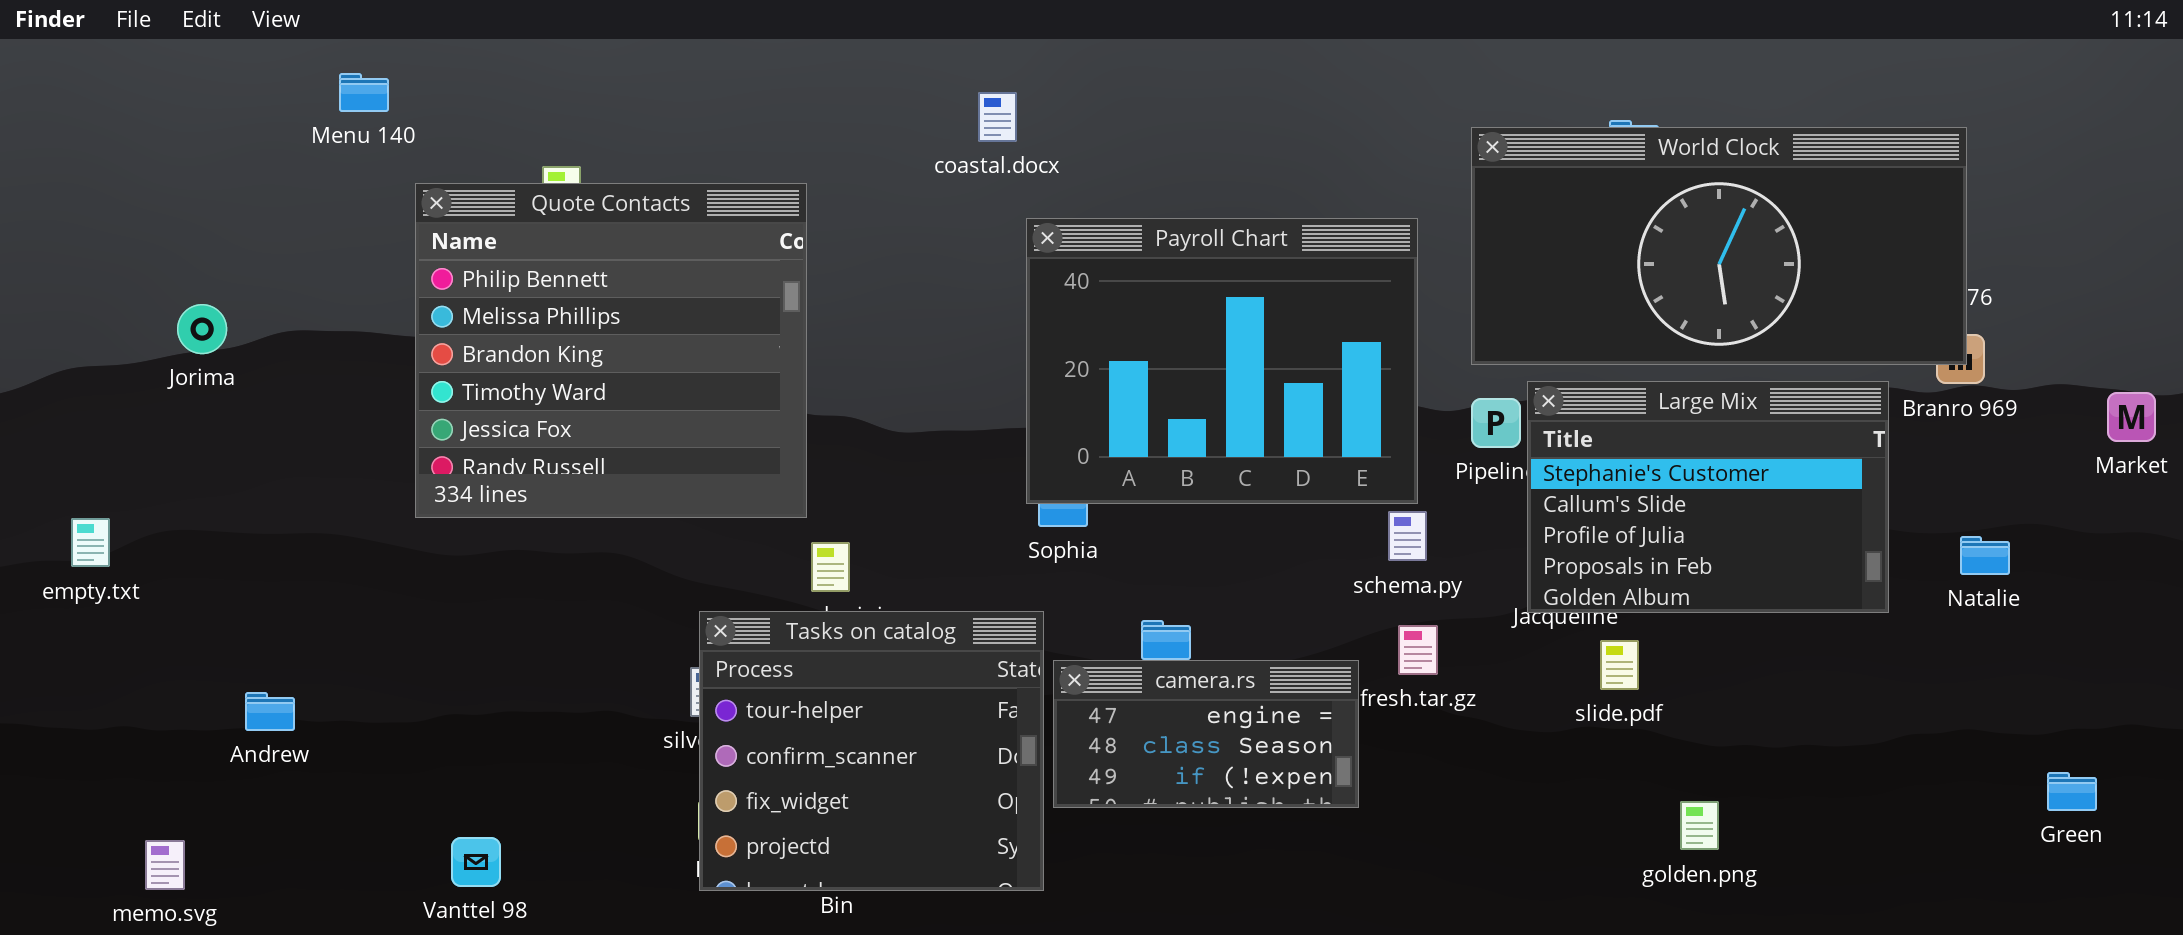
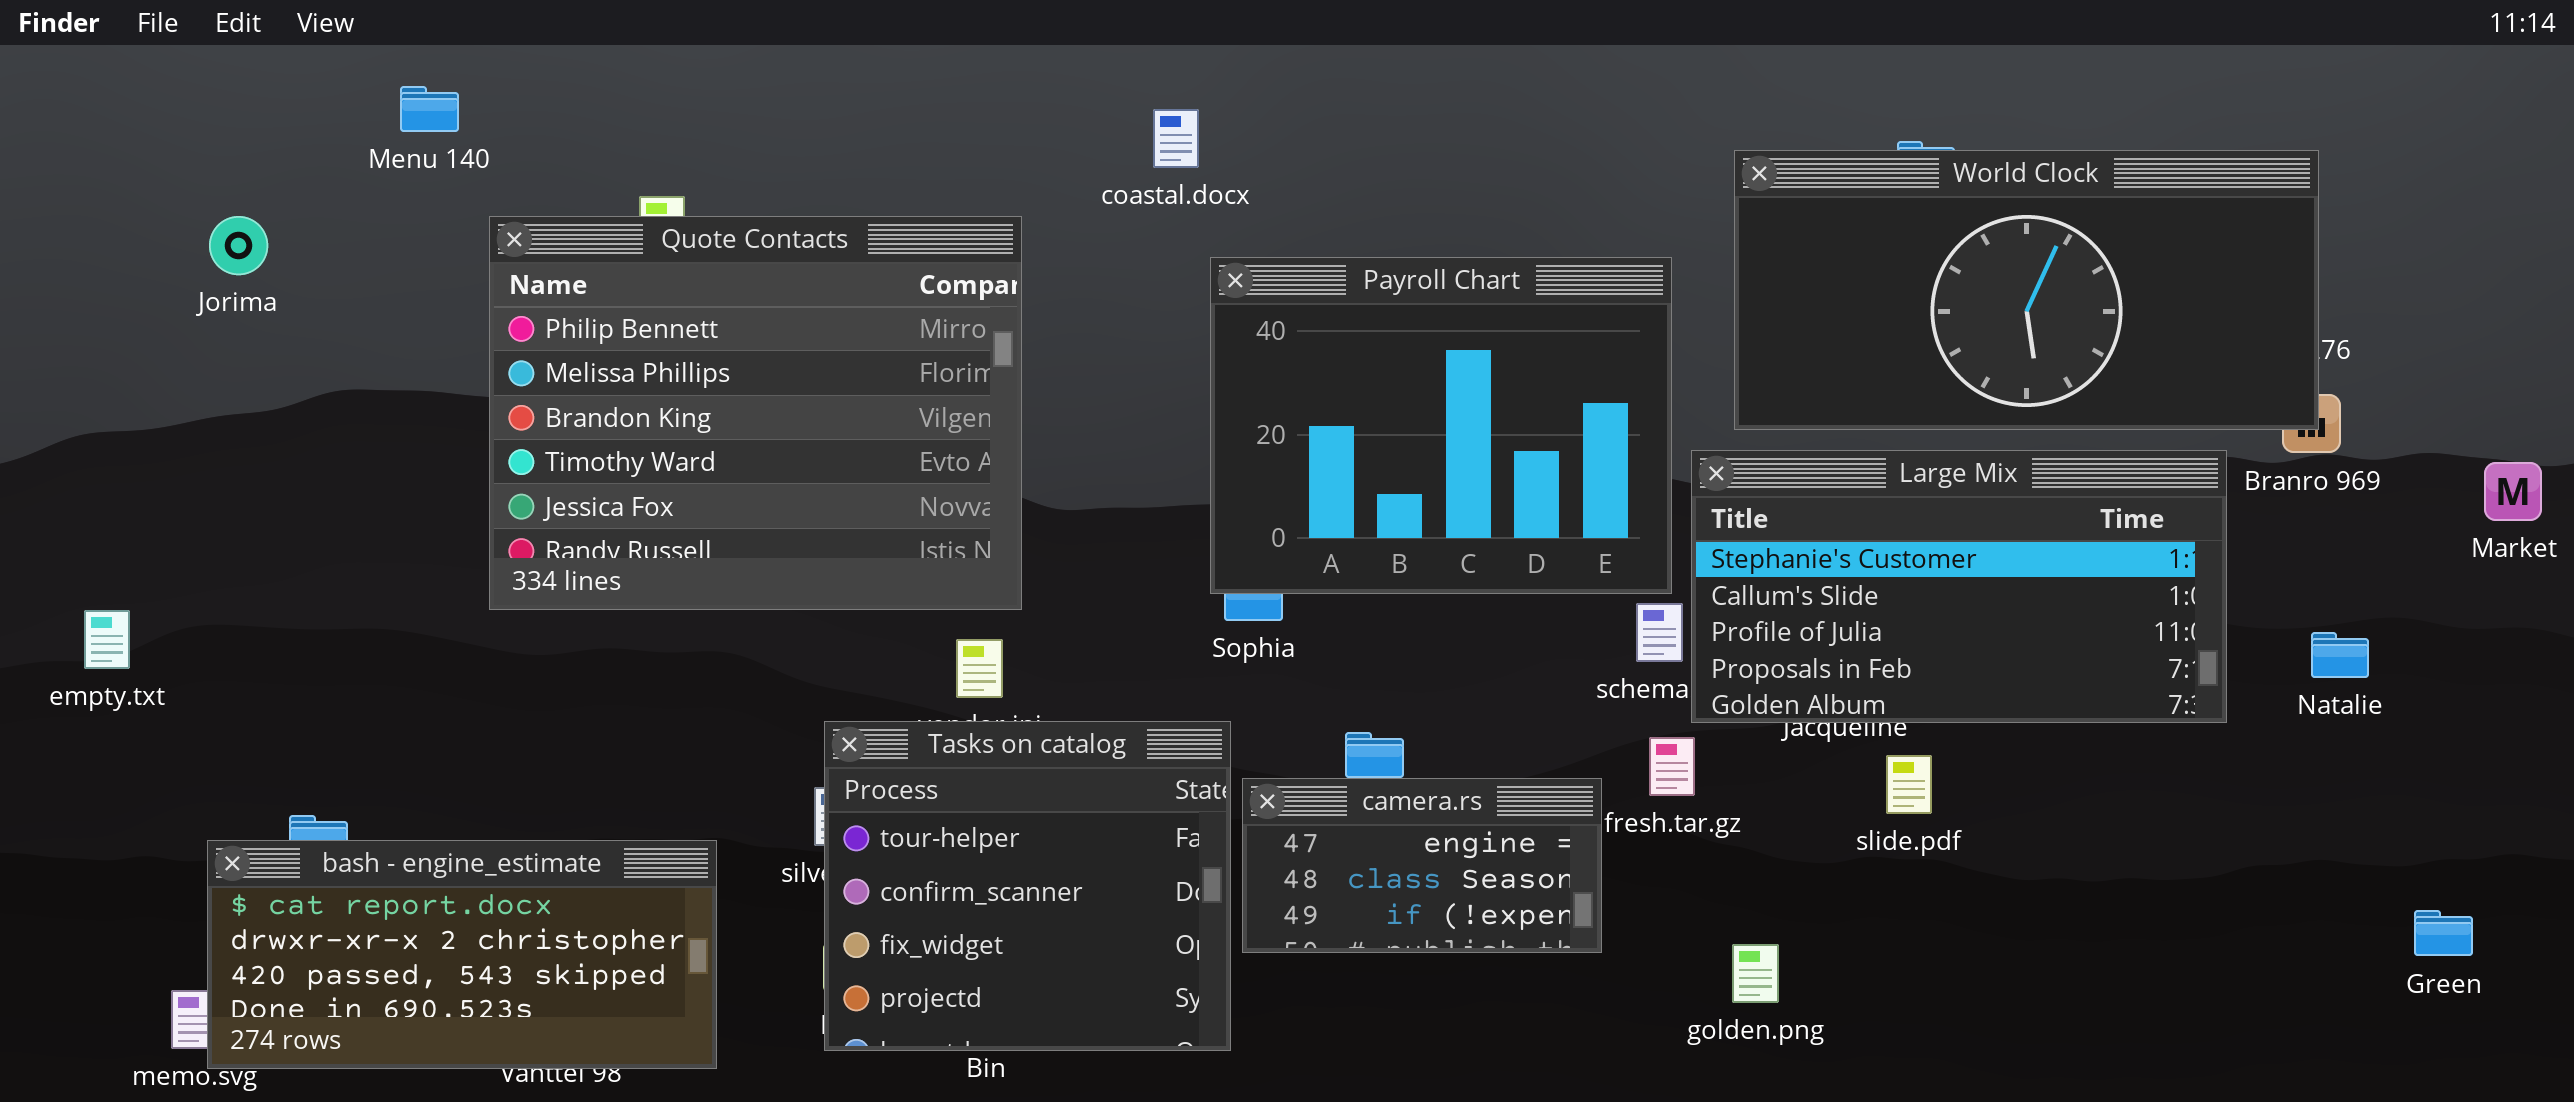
Quote Contacts: [415,183,807,518] -> [489,216,1022,610], resized
Jorima: [177,304,227,354] -> [209,216,268,275], moved
Large Mix: [1527,381,1889,613] -> [1691,450,2227,723], resized
bash - engine_estimate: none -> [207,840,717,1069], opened
golden.png: [1680,801,1719,850] -> [1732,944,1779,1003], moved

